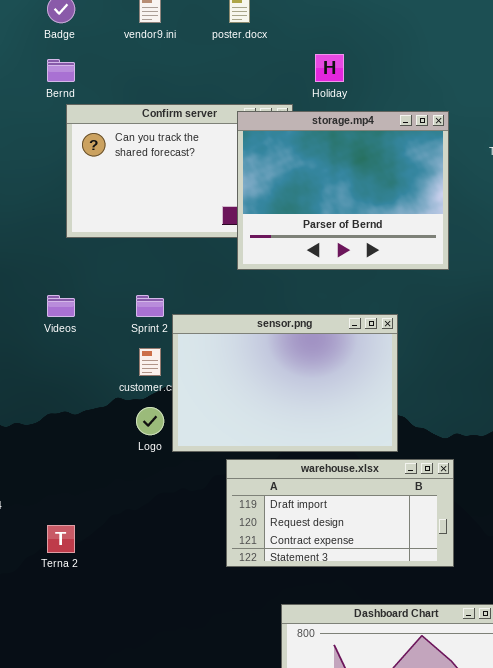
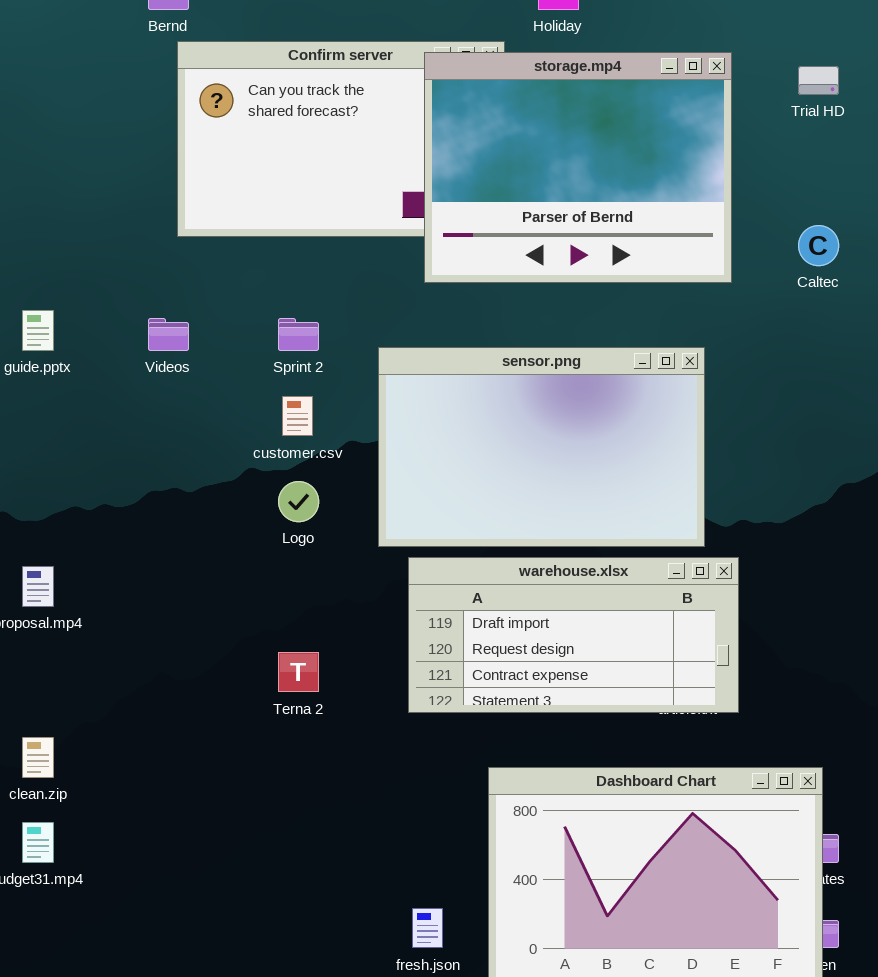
sensor.png: [172,314,398,452] -> [378,347,705,547], moved
Terna 2: [47,525,75,553] -> [278,652,319,692], moved

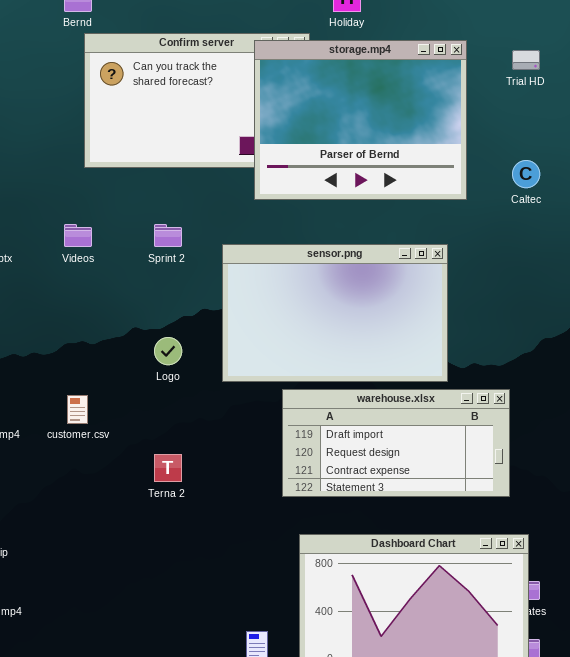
customer.csv: [282,396,313,436] -> [67,395,88,424], moved
warehouse.xlsx: [408,557,739,713] -> [282,389,510,497], moved

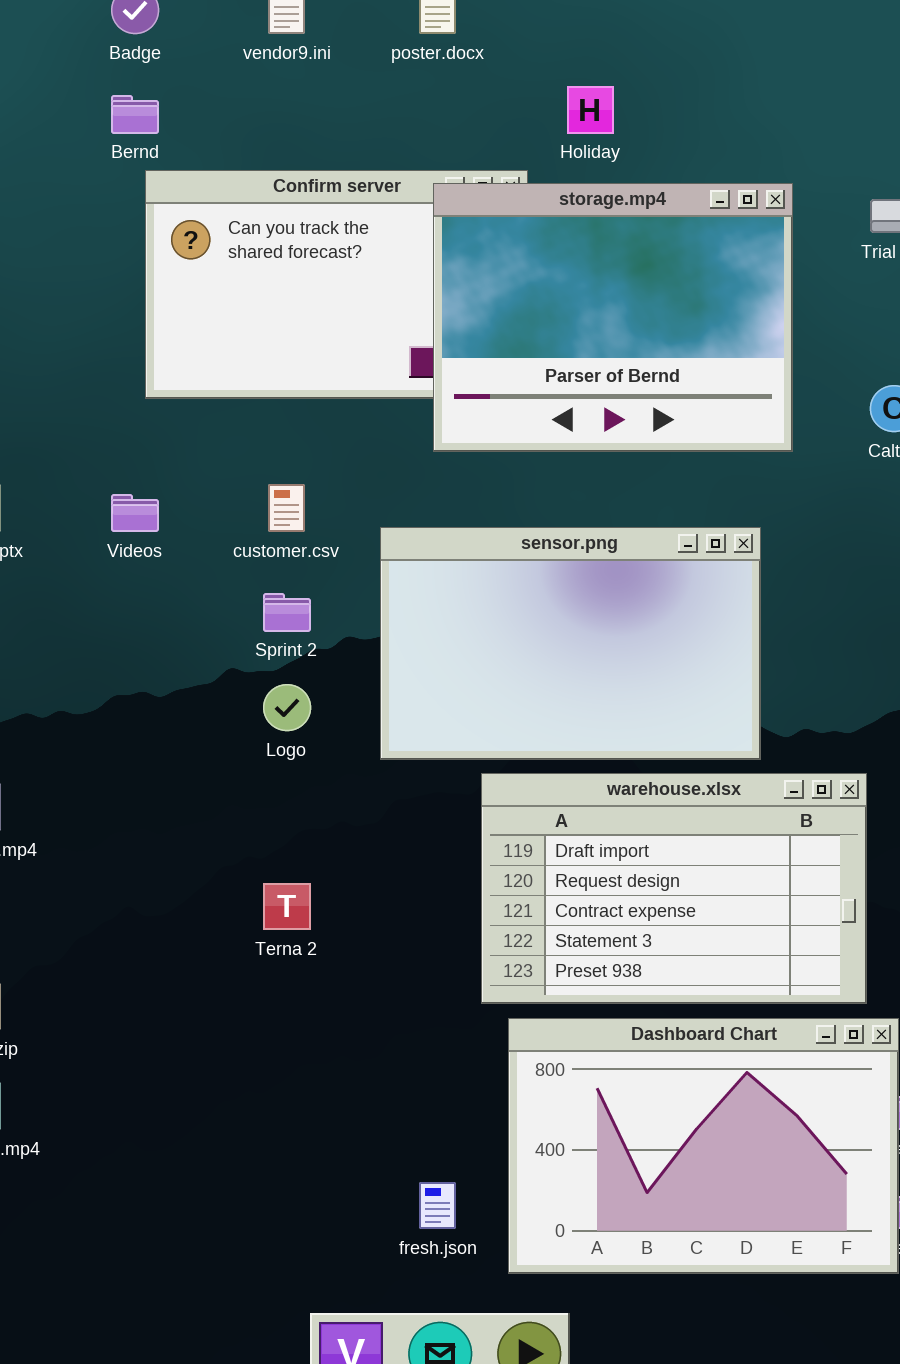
Sprint 2: [154,224,182,247] -> [263,593,311,632], moved
warehouse.xlsx: [282,389,510,497] -> [481,773,867,1004], resized
customer.csv: [67,395,88,424] -> [268,484,305,532], moved

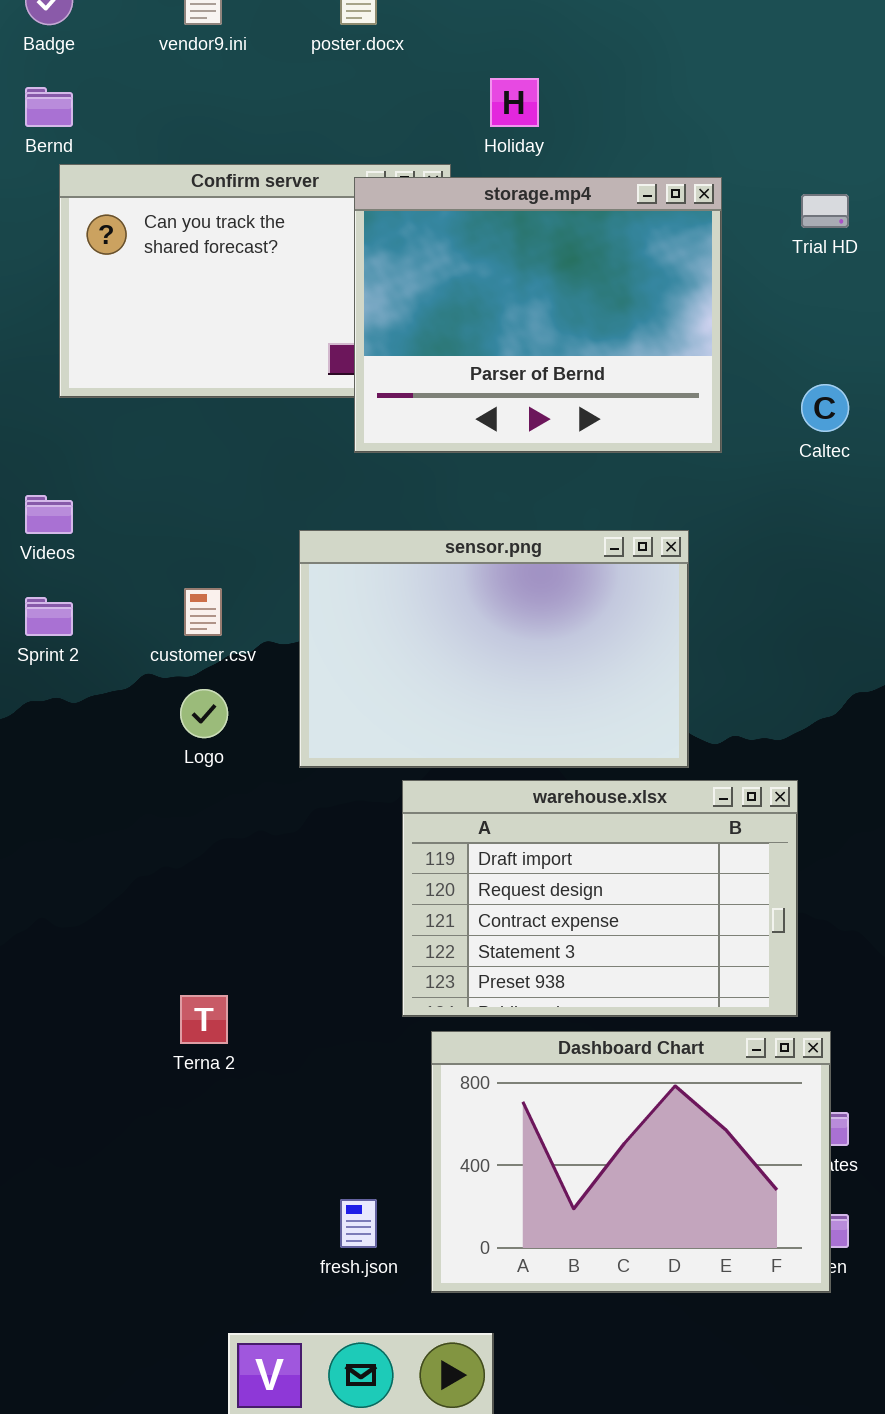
customer.csv: [268,484,305,532] -> [184,588,222,636], moved
Sprint 2: [263,593,311,632] -> [25,597,73,636], moved
Terna 2: [263,883,311,930] -> [180,995,228,1044], moved

